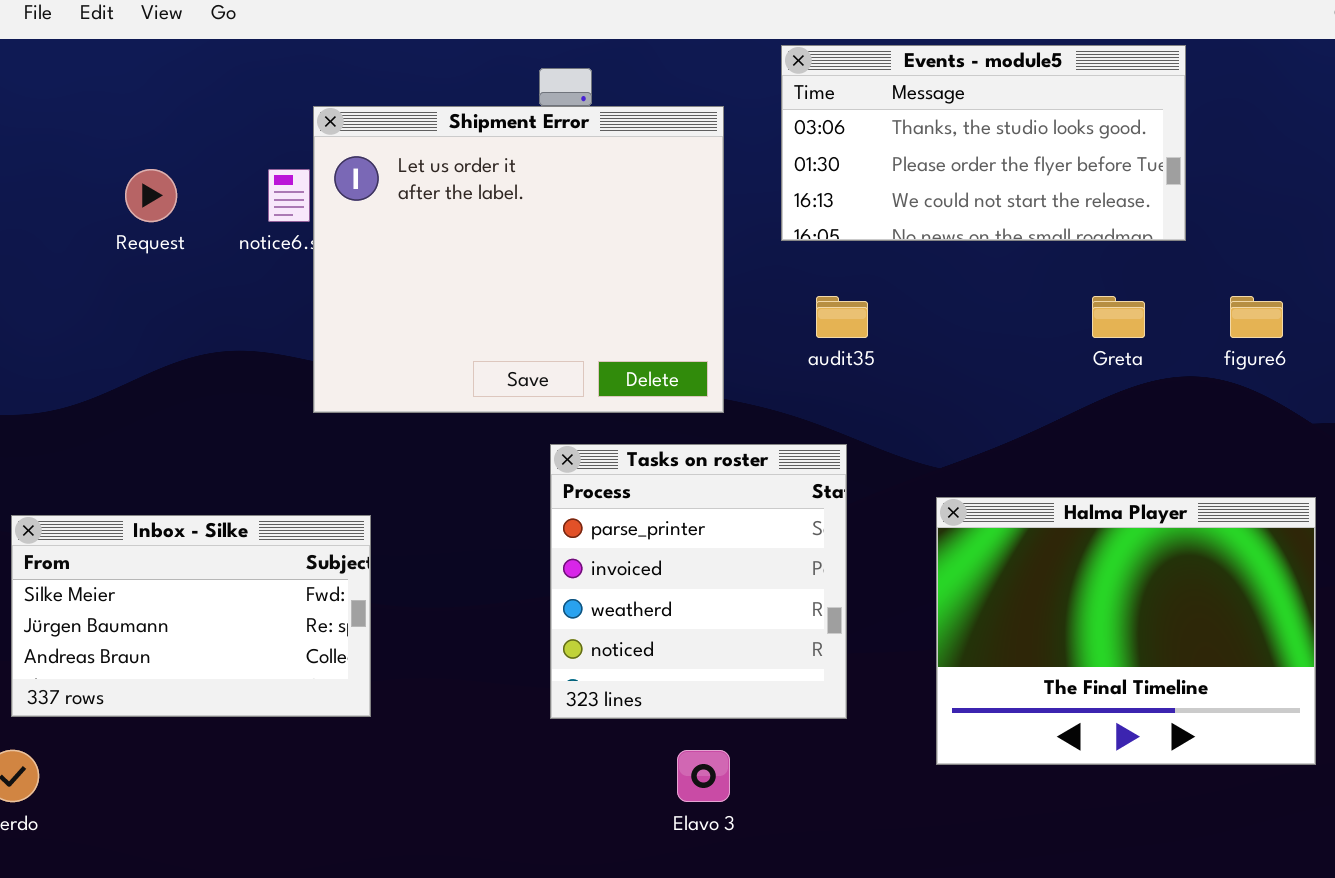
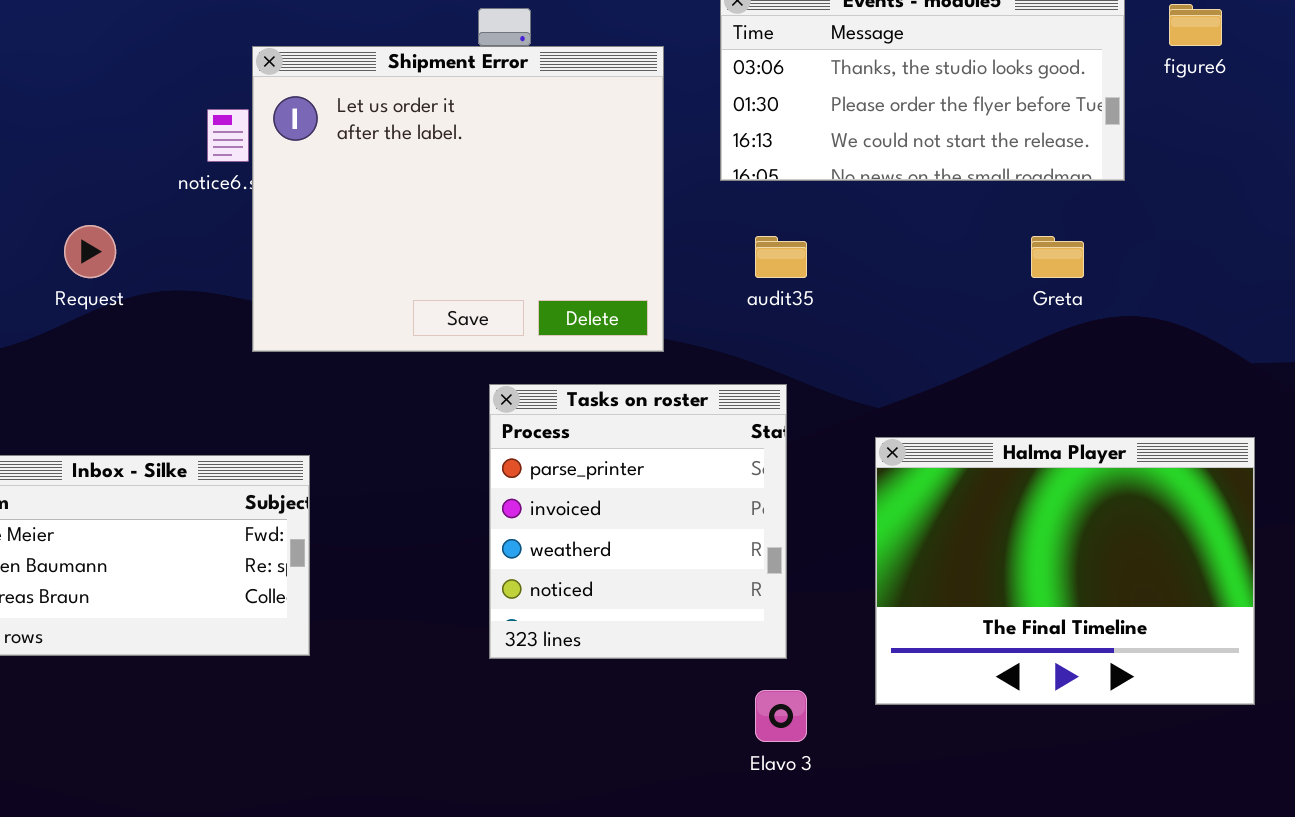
Request: [125,169,177,222] -> [64,225,116,278], moved
figure6: [1230,296,1283,338] -> [1169,4,1222,46], moved
Elavo 3: [677,750,730,802] -> [755,690,807,742], moved

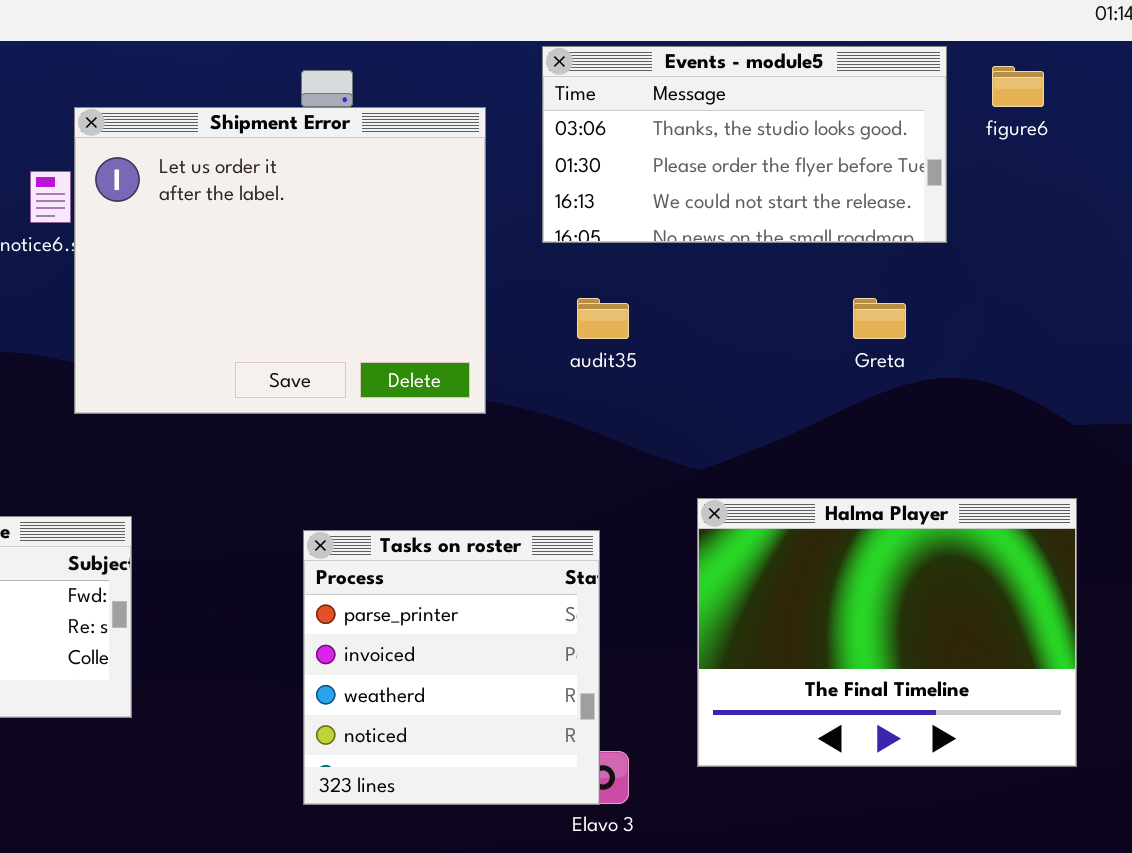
Tasks on roster: [489,384,787,659] -> [303,530,600,805], moved

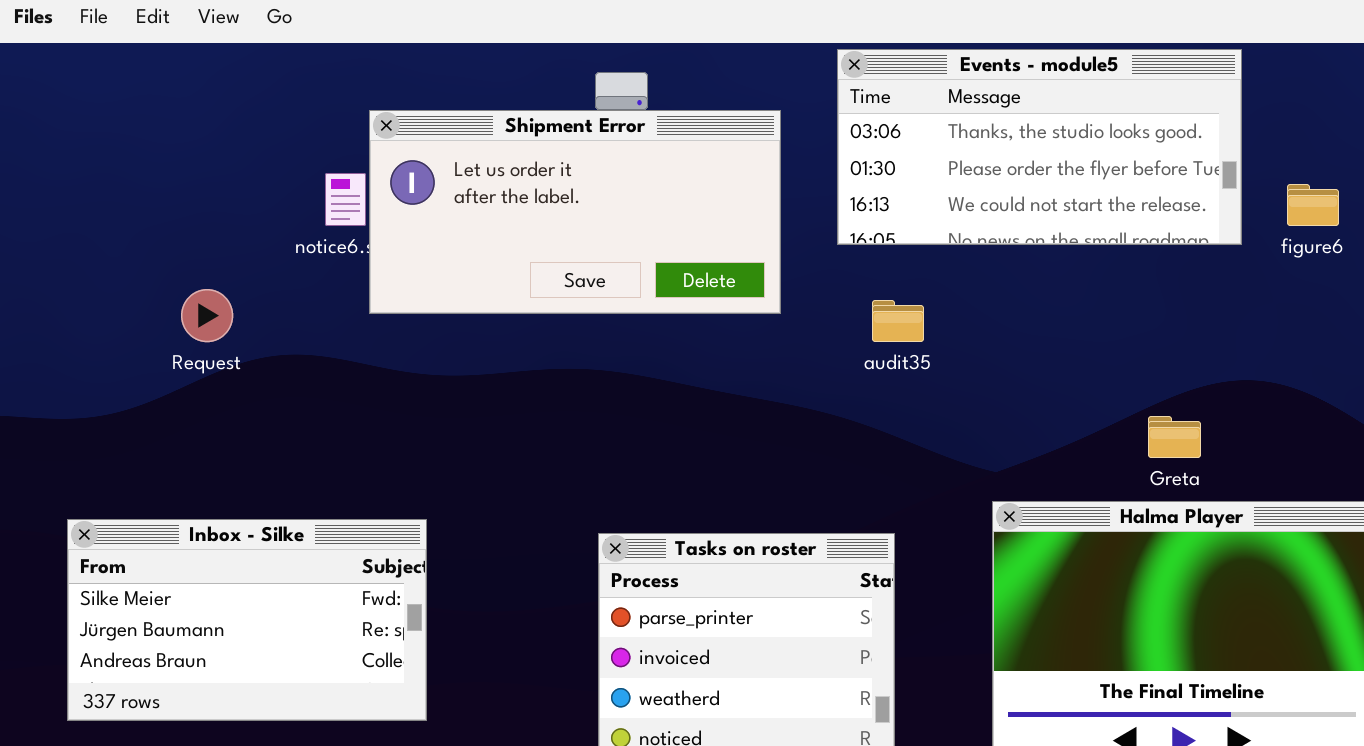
figure6: [992,66,1044,107] -> [1287,184,1339,226], moved
Shipment Error: [74,107,486,414] -> [369,110,781,314], resized
Greta: [853,298,906,339] -> [1148,416,1201,458], moved

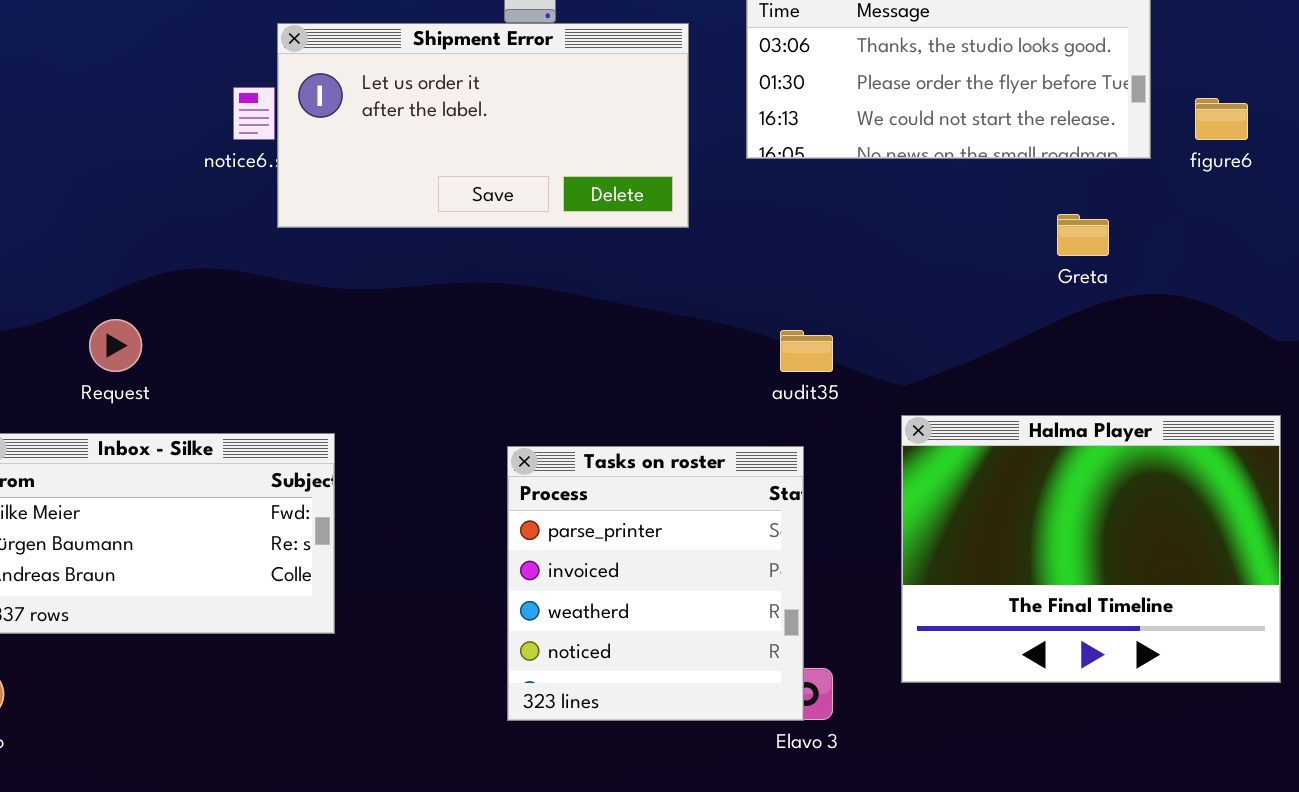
Request: [181,289,233,342] -> [89,319,142,372], moved
audit35: [872,300,924,342] -> [780,330,833,372], moved
Greta: [1148,416,1201,458] -> [1057,214,1109,256], moved

